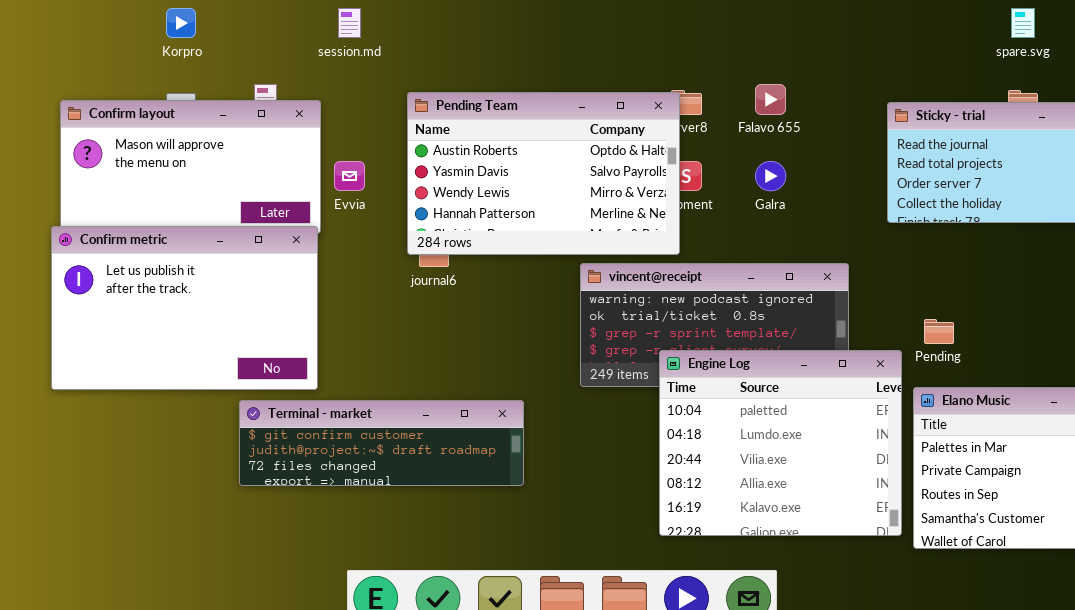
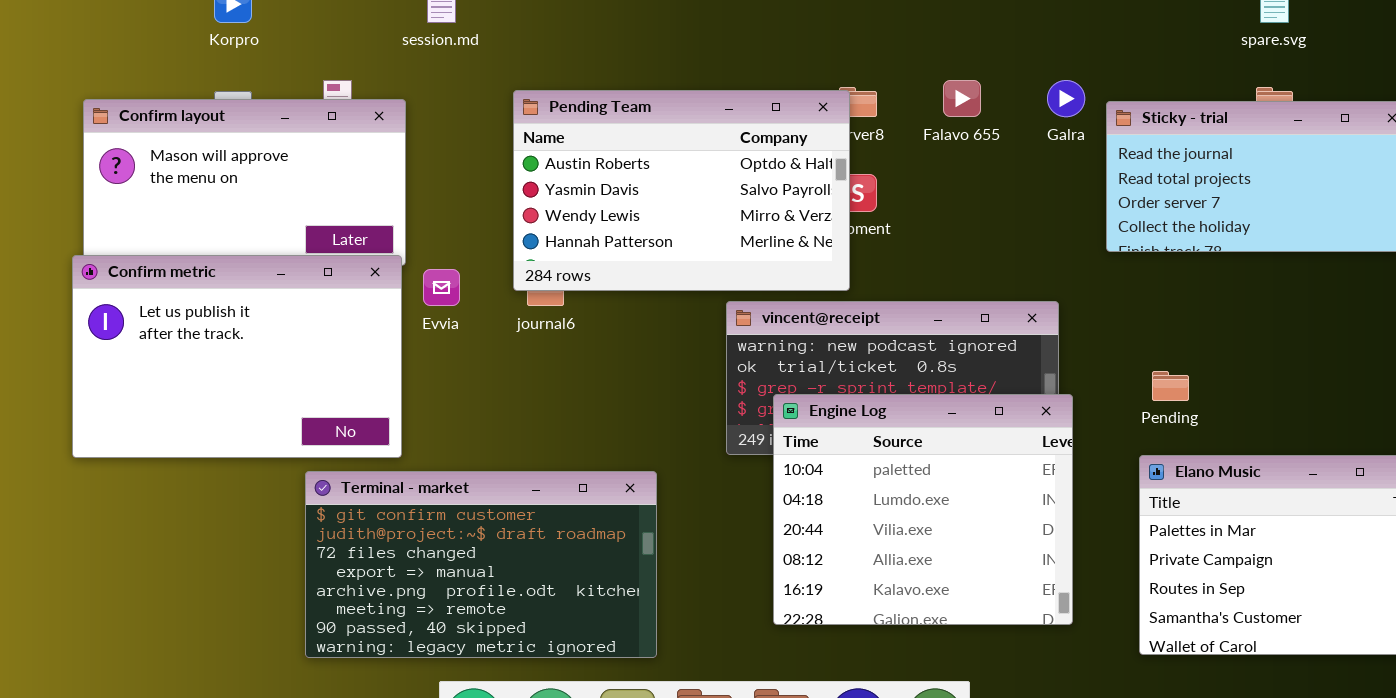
Evvia: [334,161,365,191] -> [423,269,460,306], moved
Galra: [755,161,786,191] -> [1047,80,1085,117], moved
Engine Log: [659,350,902,536] -> [773,394,1073,625], moved
Terminal - market: [239,400,524,486] -> [305,471,657,658], resized

